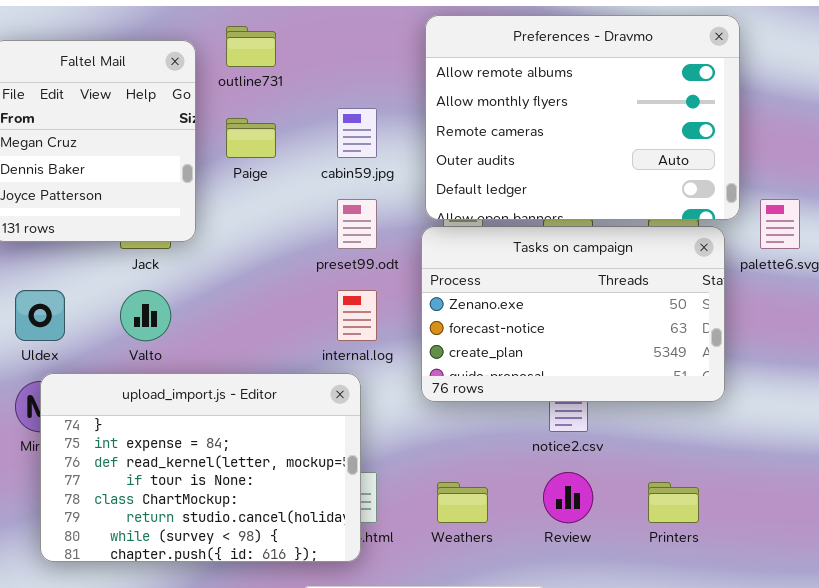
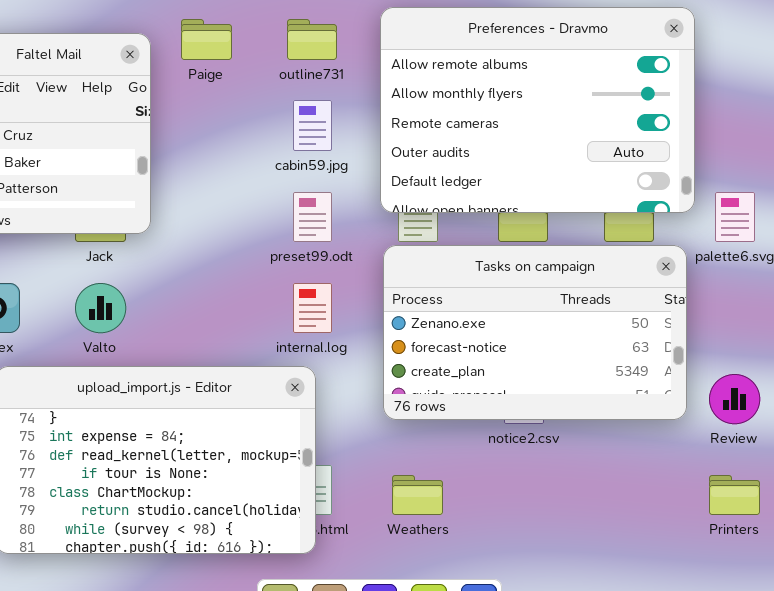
outline731: [226,26,276,67] -> [287,19,337,60], moved
Paige: [226,118,276,158] -> [181,19,232,60], moved
Tasks on campaign: [421,226,725,402] -> [383,245,687,420], moved
Review: [543,472,593,523] -> [709,374,760,424], moved
Printers: [648,482,699,523] -> [709,475,760,515], moved

